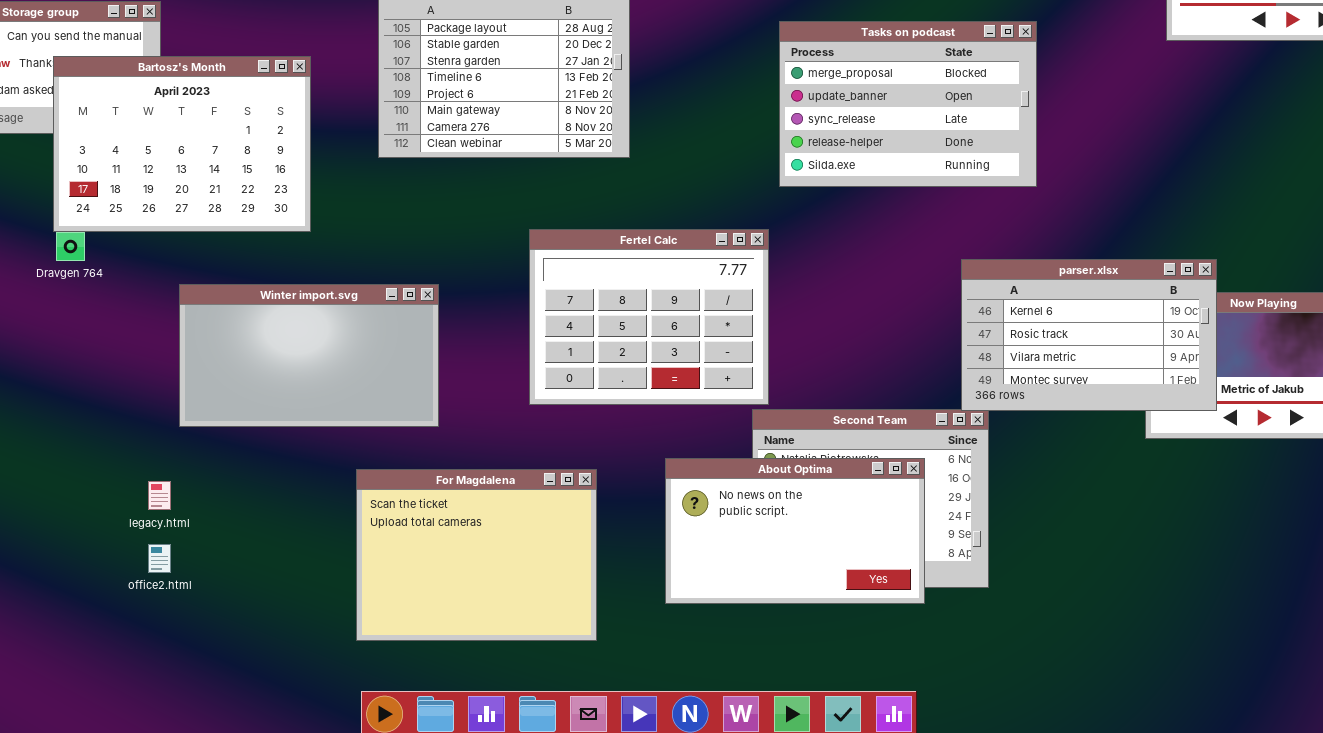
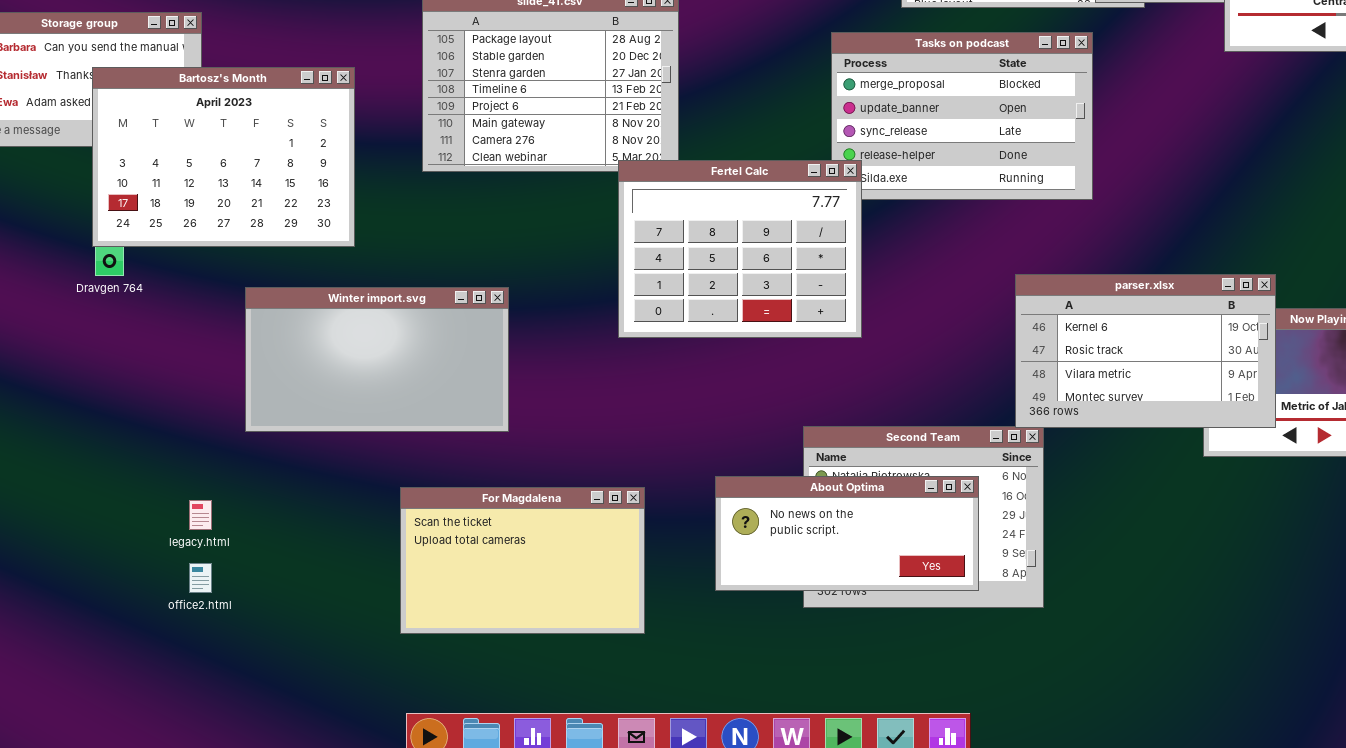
Fertel Calc: [529,229,769,405] -> [618,160,862,338], moved
Winter import.svg: [179,284,439,427] -> [245,287,509,432], moved
About Optima: [665,458,925,604] -> [715,476,979,591], resized
For Magdalena: [356,469,597,641] -> [400,487,645,634], resized

